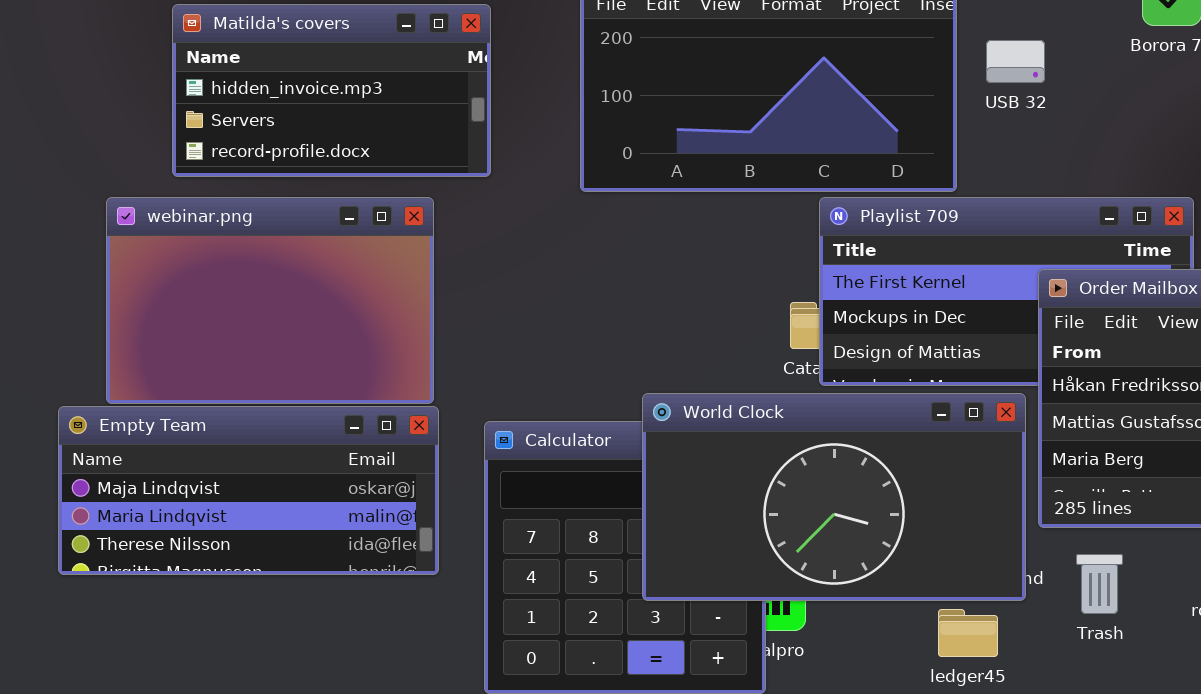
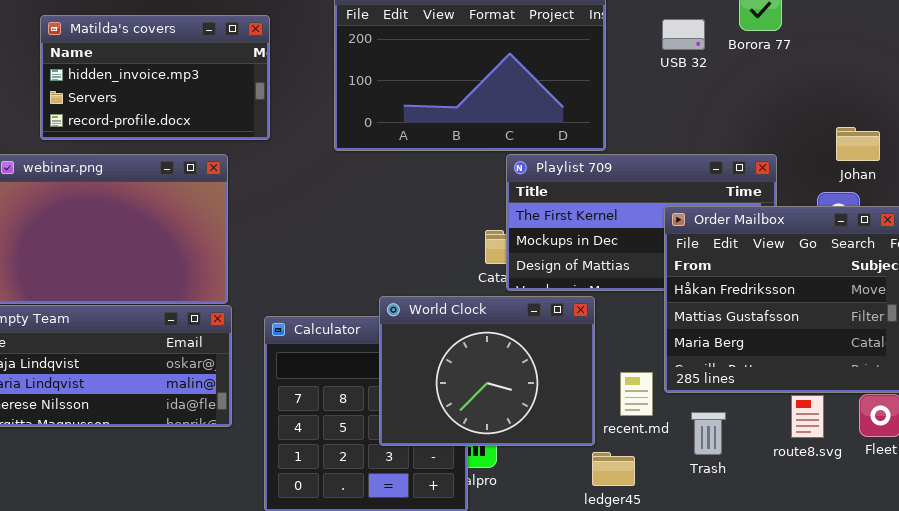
USB 32: [986,40,1045,83] -> [662,19,705,50], moved
World Clock: [642,393,1026,601] -> [379,296,595,446], resized

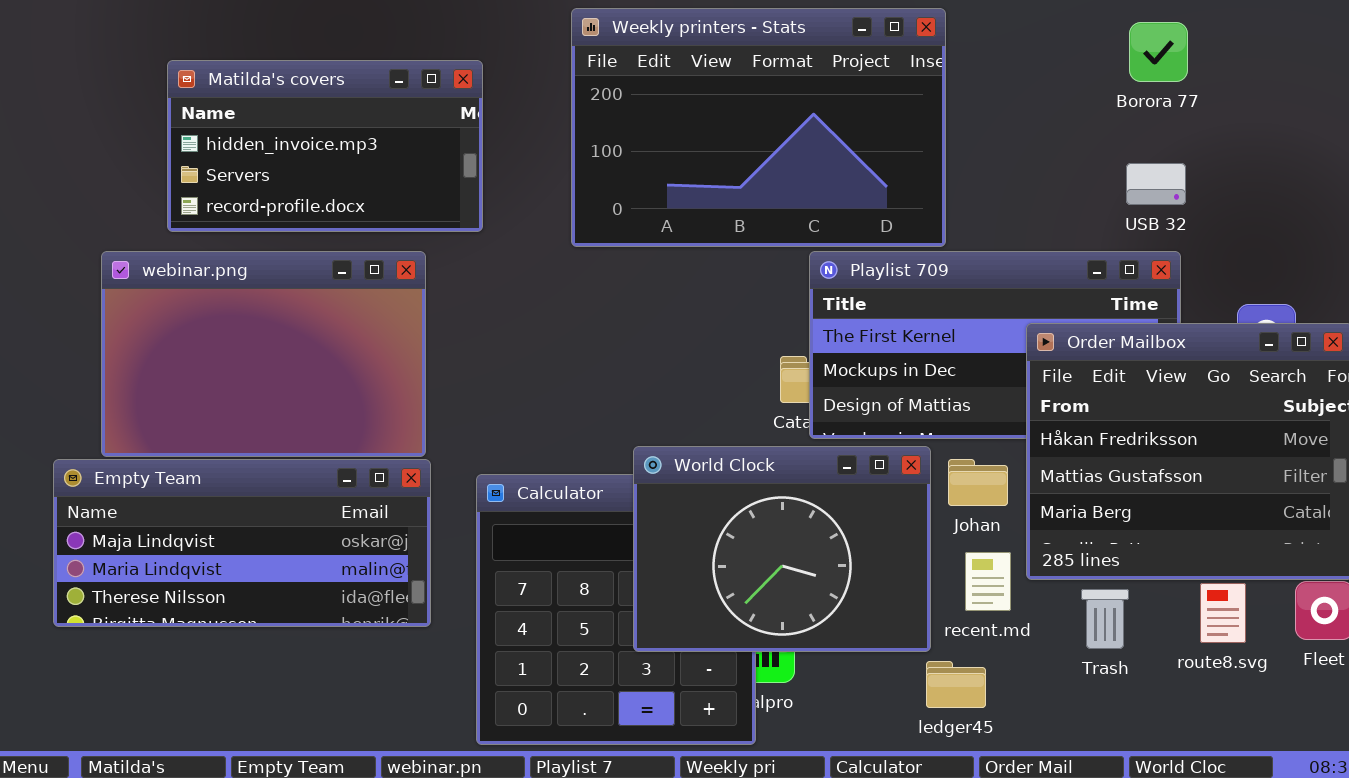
USB 32: [662,19,705,50] -> [1126,163,1186,205], moved
Johan: [836,127,880,161] -> [948,459,1008,506], moved
Trash: [691,412,726,455] -> [1081,589,1129,649], moved

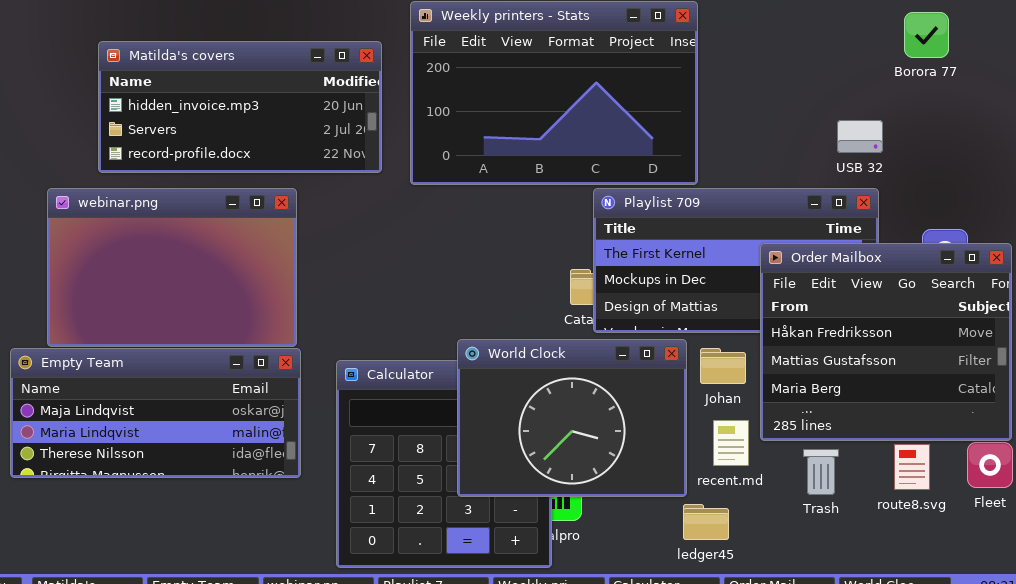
Borora 77: [1129,22,1188,82] -> [904,12,949,58], moved
Matilda's covers: [167,60,483,232] -> [98,41,382,173], resized

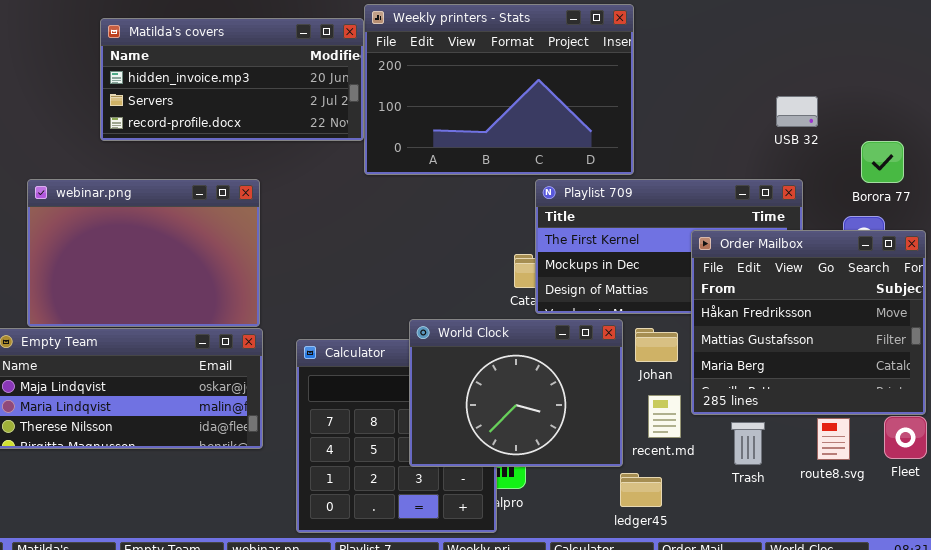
Borora 77: [904,12,949,58] -> [861,141,904,183], moved
Matilda's covers: [98,41,382,173] -> [100,18,364,141], moved
USB 32: [837,120,883,153] -> [776,96,818,127], moved

